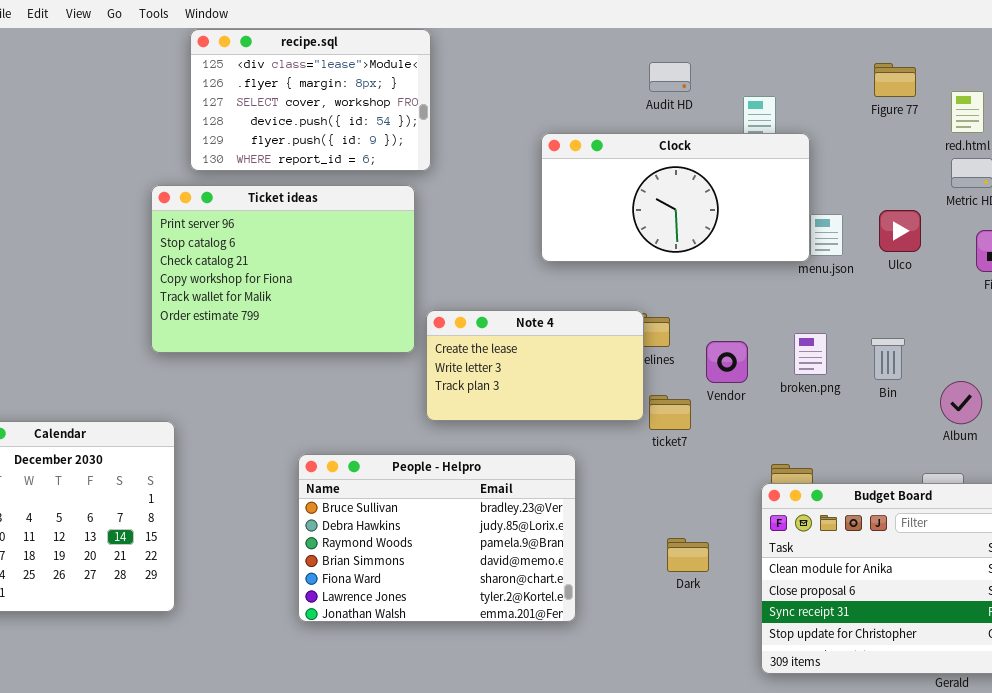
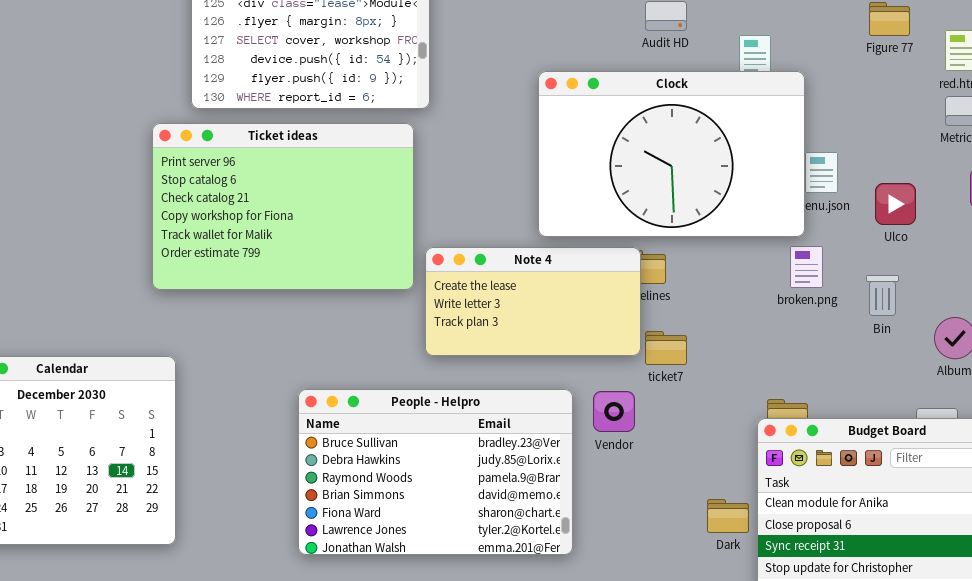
Clock: [541,133,810,262] -> [538,71,805,237], resized
Ulco: [879,210,921,252] -> [875,183,916,225], moved
broken.png: [794,333,827,375] -> [790,246,823,288], moved
Vendor: [706,341,748,383] -> [593,391,635,432], moved
Dark: [667,538,709,572] -> [707,499,749,533], moved

